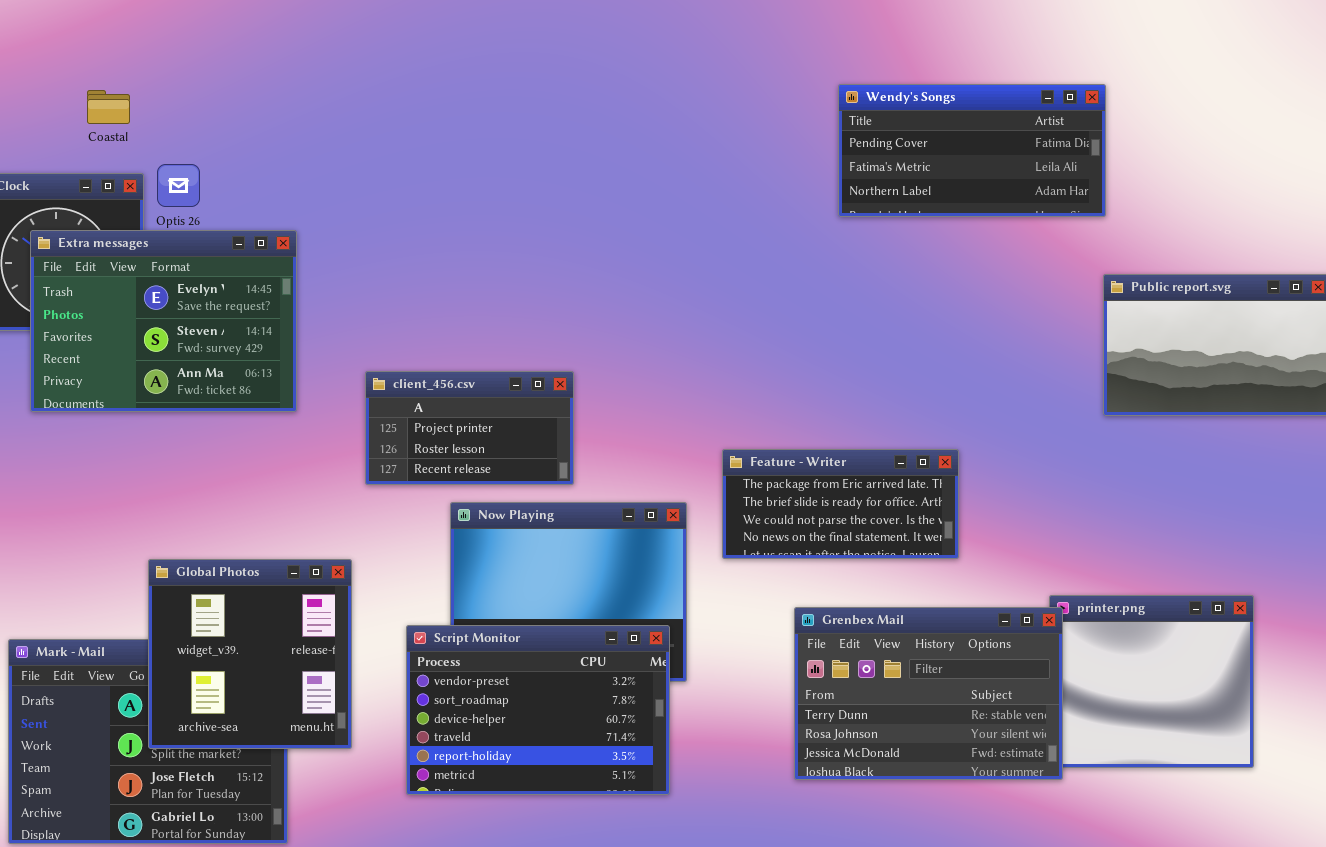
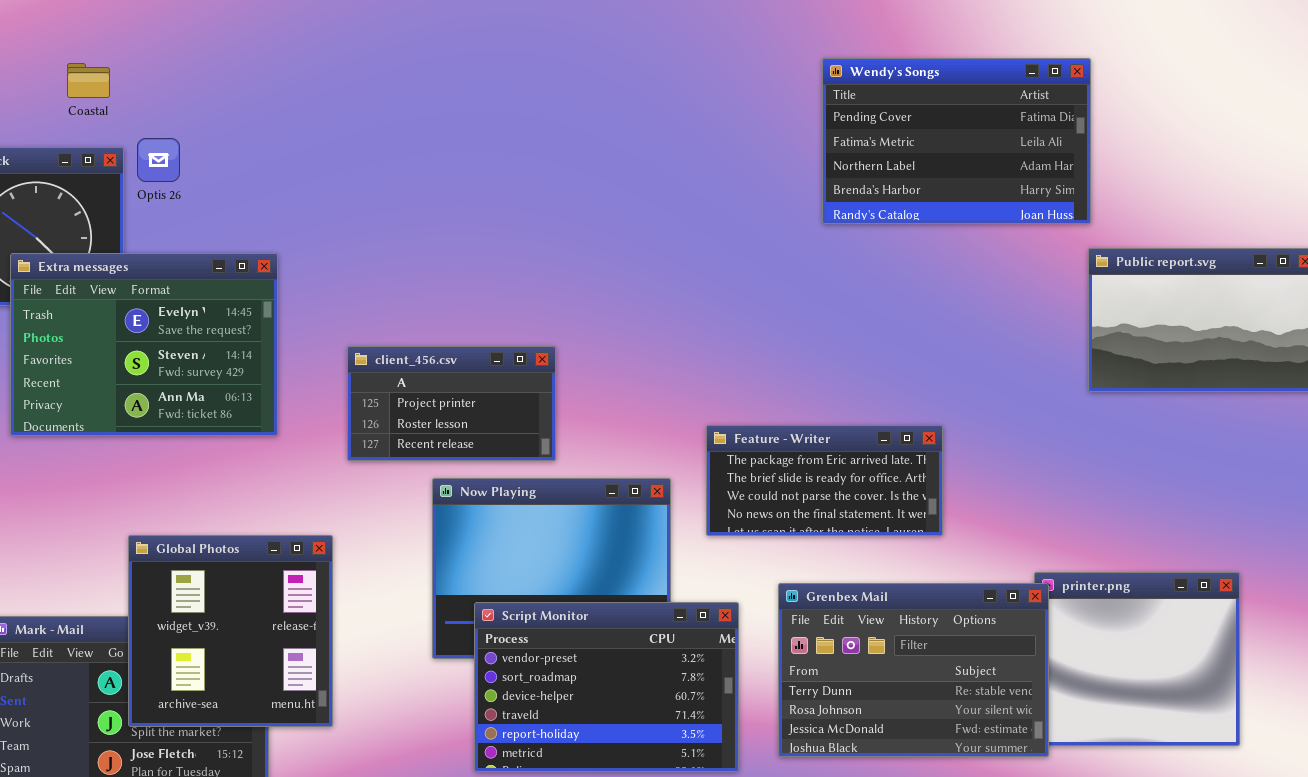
Wendy's Songs: [838,84,1106,217] -> [822,58,1091,224], resized
Extra messages: [30,230,297,412] -> [10,253,278,436], moved
Script Monitor: [406,625,670,795] -> [474,602,739,772], moved

